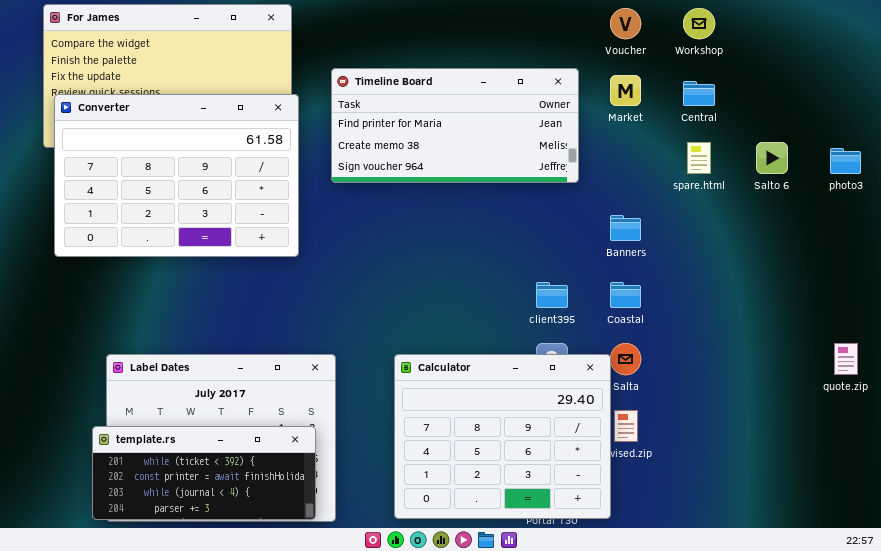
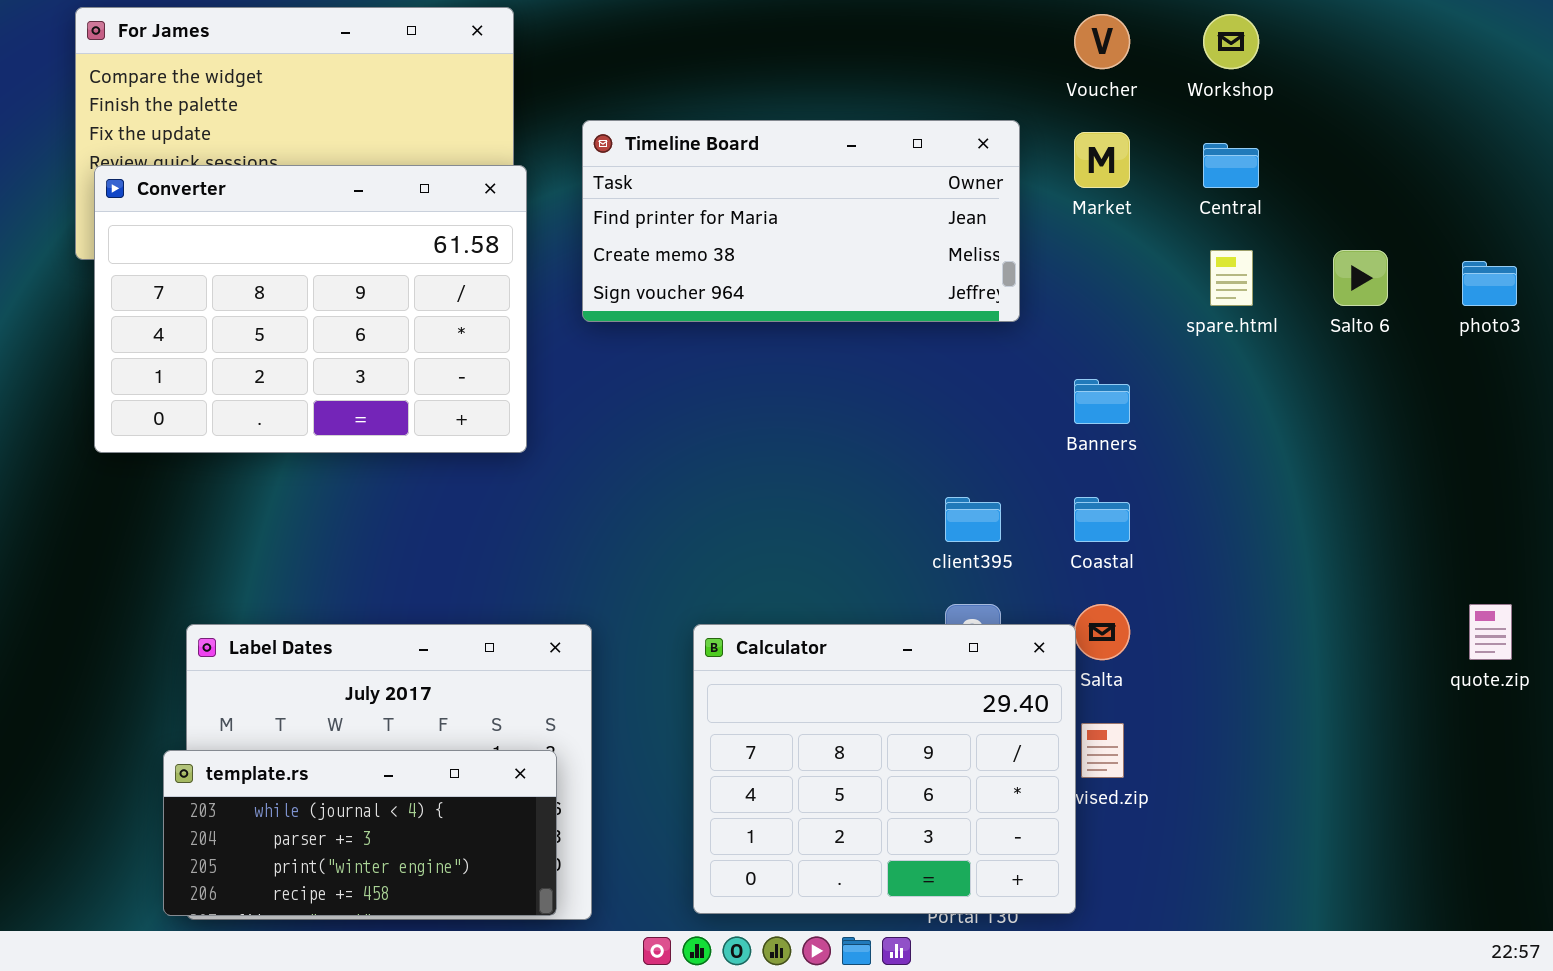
template.rs: [92,426,316,520] -> [163,750,557,916], scrolled down 2 rows

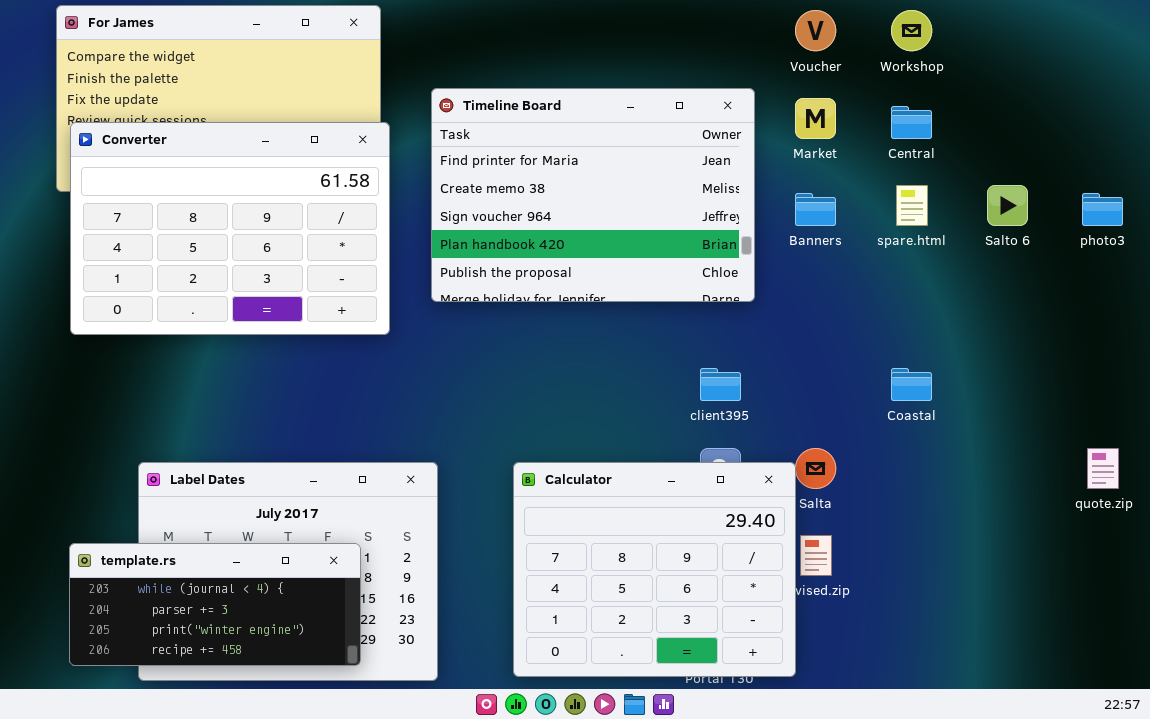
Timeline Board: [582,120,1020,322] -> [431,88,755,302], resized
Banners: [1074,379,1130,424] -> [795,193,836,226], moved
Coastal: [1074,497,1130,542] -> [891,368,932,401], moved
template.rs: [163,750,557,916] -> [69,543,361,666], moved

